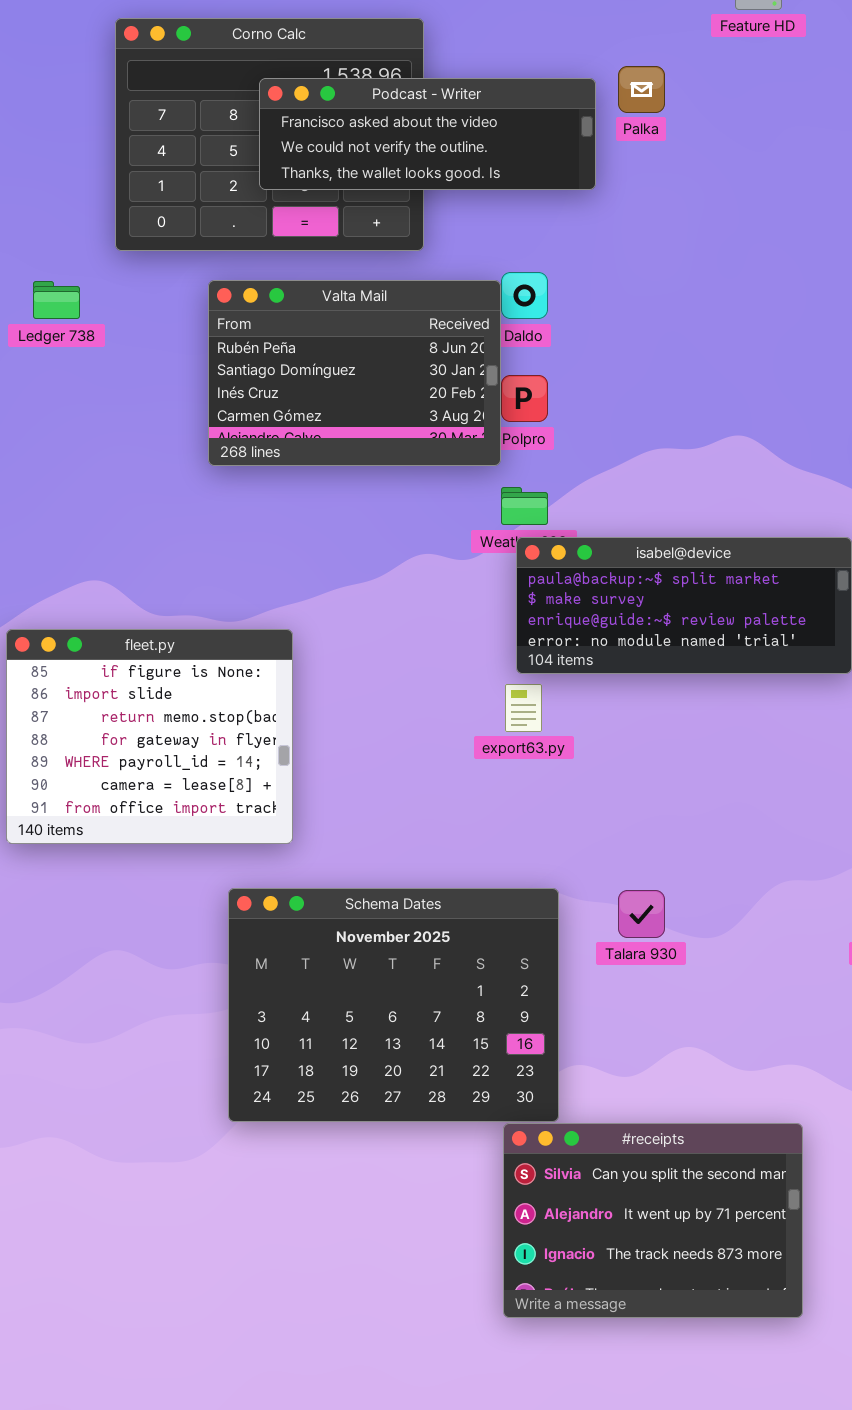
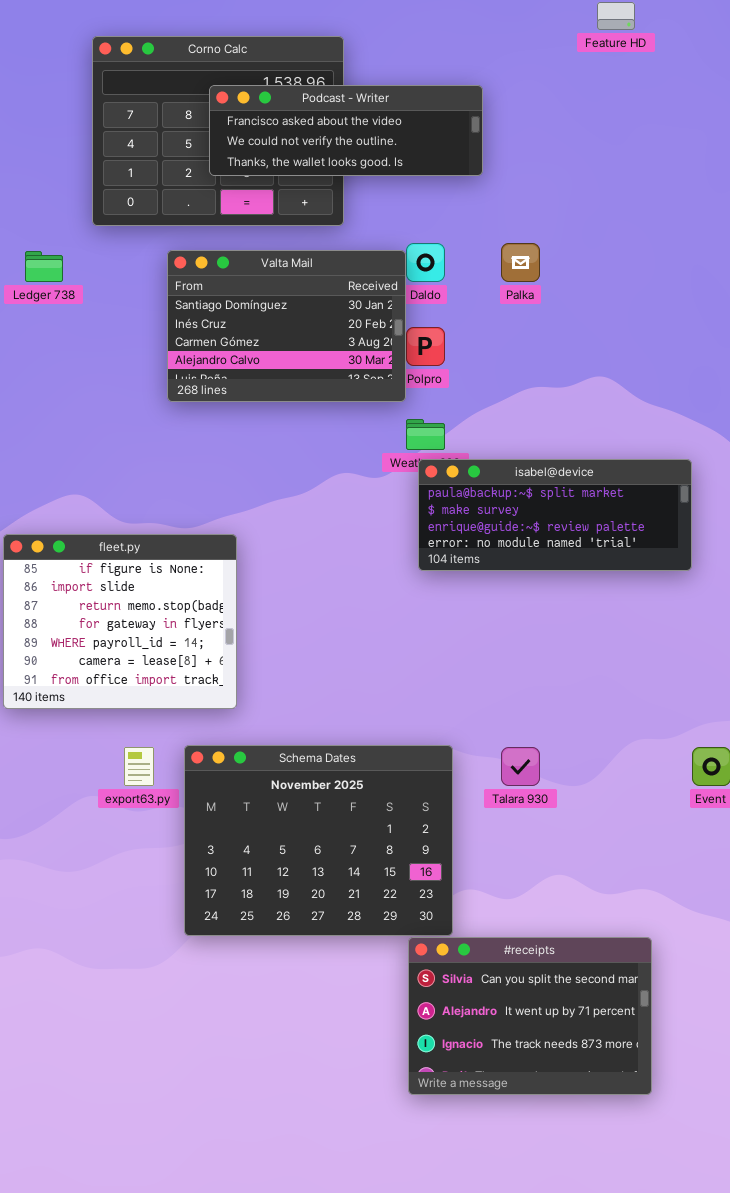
Palka: [618,66,665,113] -> [501,243,540,282], moved
Valta Mail: [208,280,501,466] -> [167,250,406,402], scrolled down 1 row
export63.py: [505,684,542,732] -> [124,747,154,786], moved

